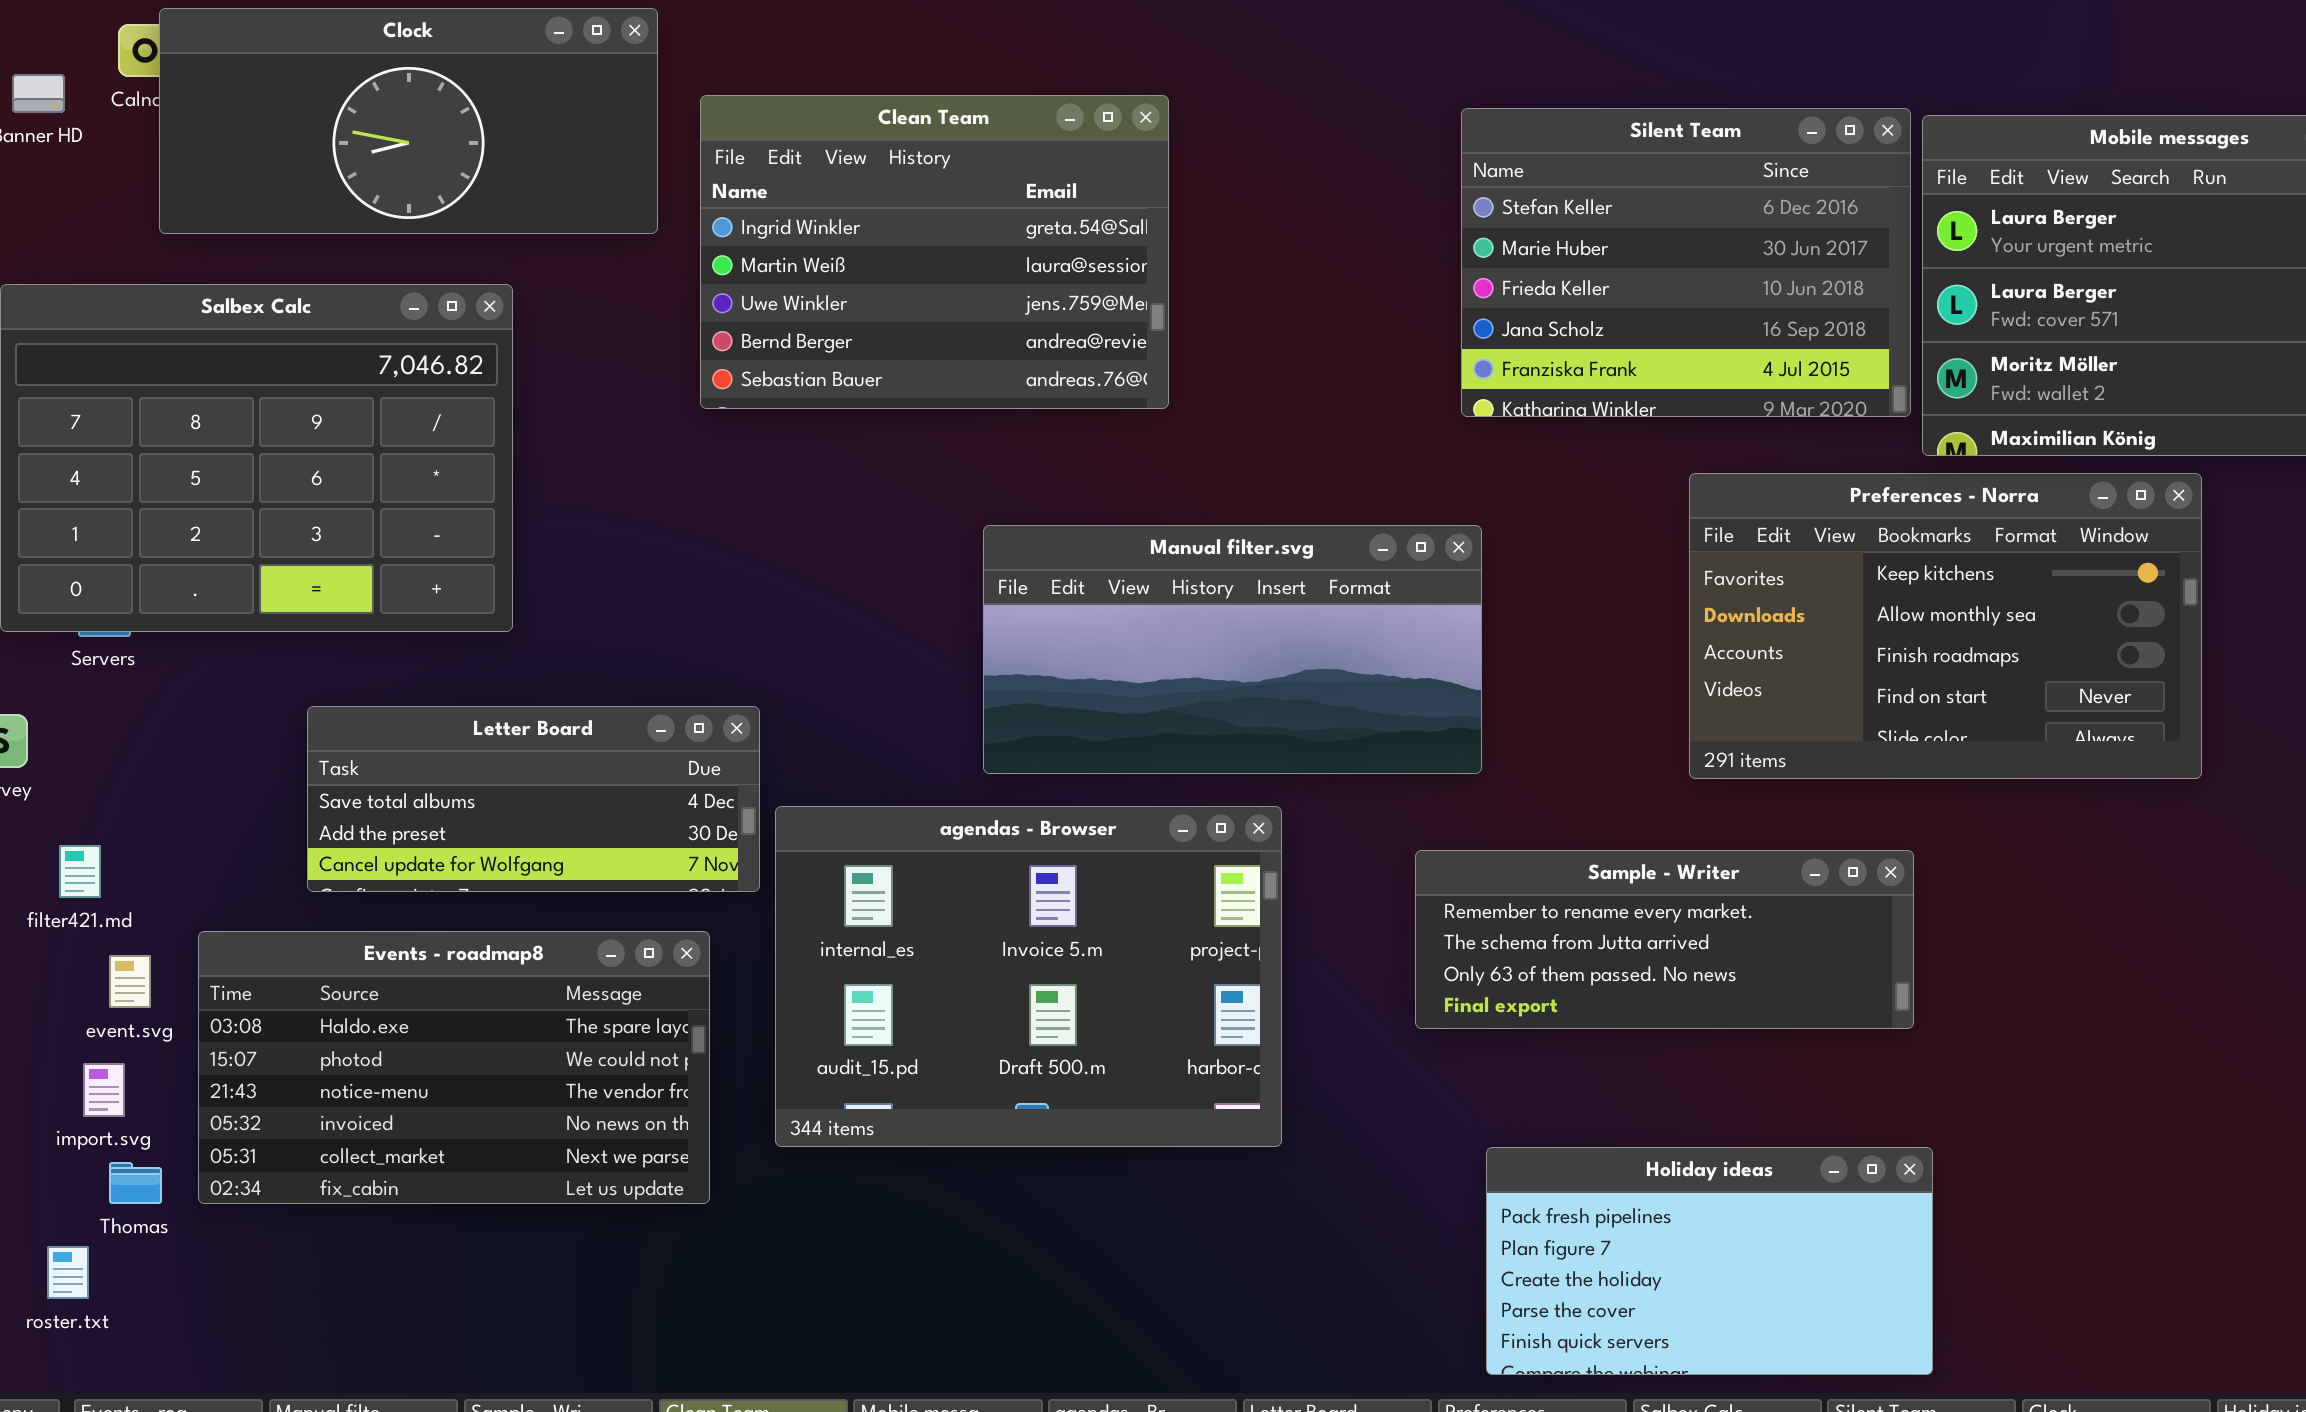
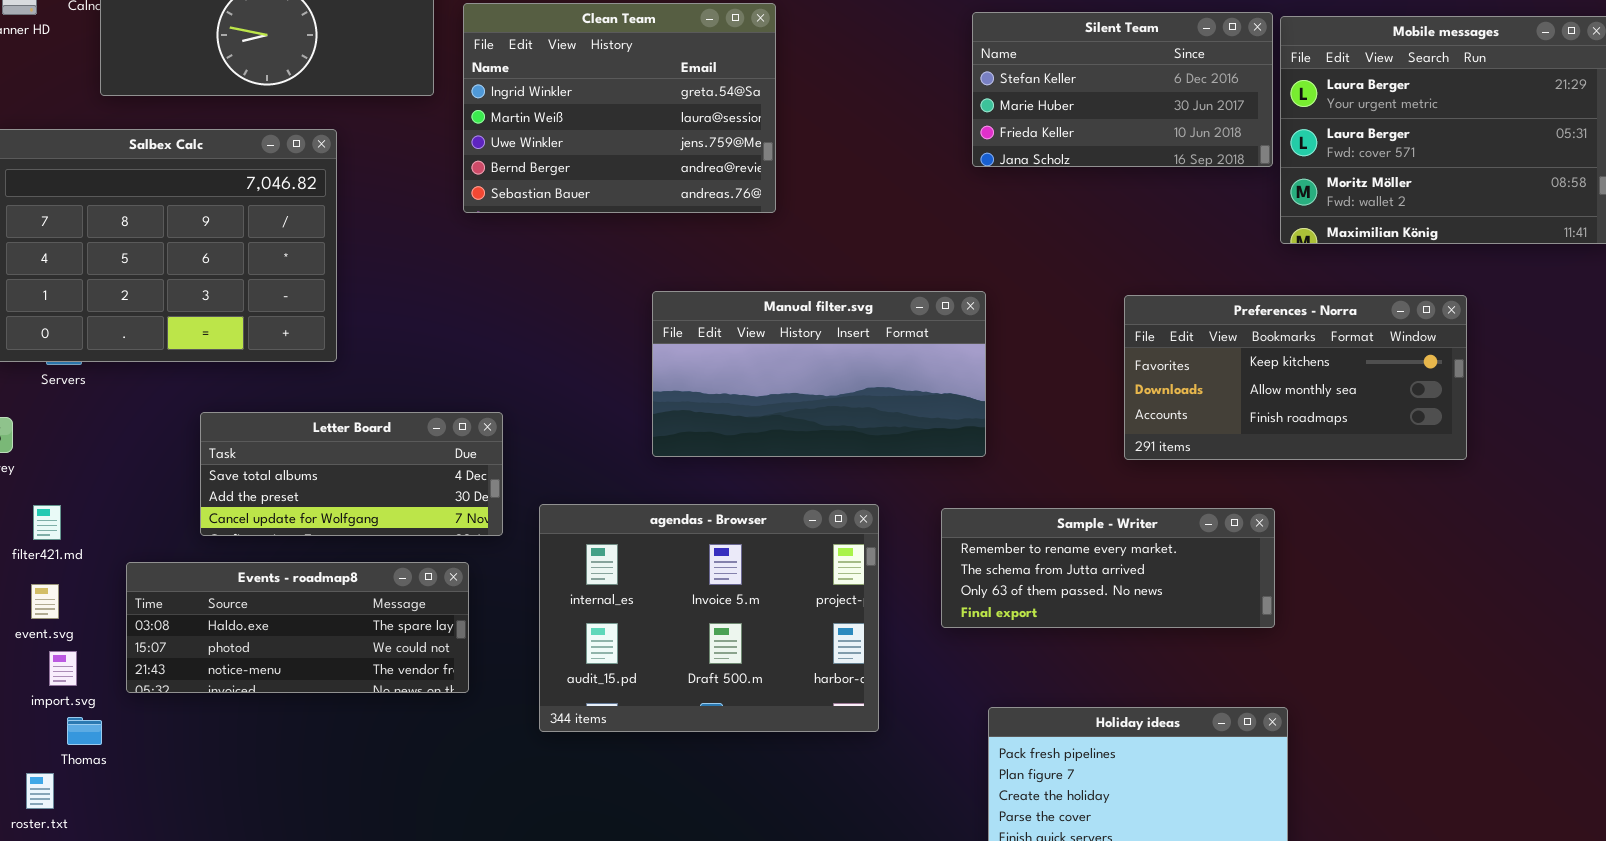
Silent Team: [1461,108,1911,417] -> [972,12,1273,167], resized
Preferences - Norra: [1689,473,2202,779] -> [1124,295,1467,460], resized
agendas - Browser: [775,806,1282,1147] -> [539,504,879,732], moved
Events - roadmap8: [198,931,710,1204] -> [126,562,469,693], resized
event.svg: [109,955,151,1008] -> [31,584,59,619], moved

